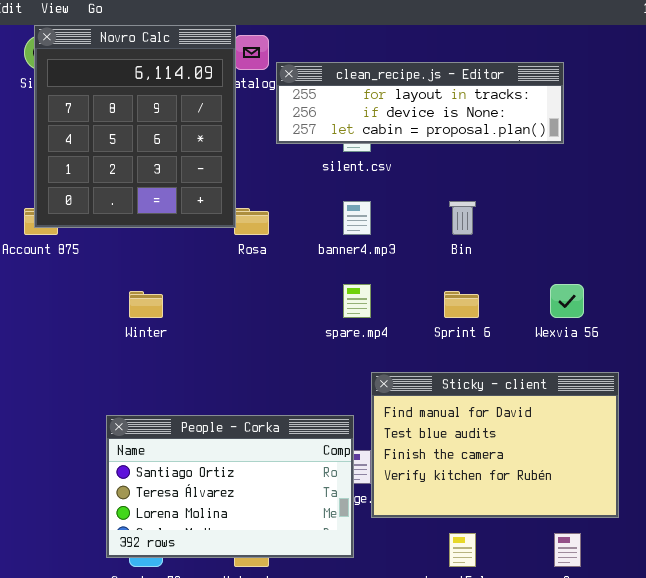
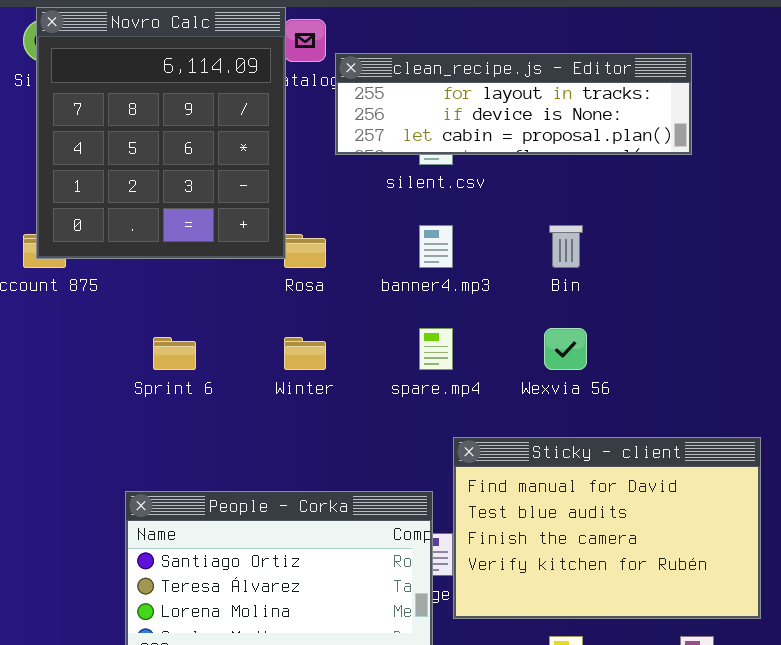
Wexvia 56: [550,284,584,318] -> [544,328,587,370], moved
Winter: [129,291,163,318] -> [284,337,326,370], moved
Sprint 6: [444,291,479,318] -> [153,337,196,370], moved

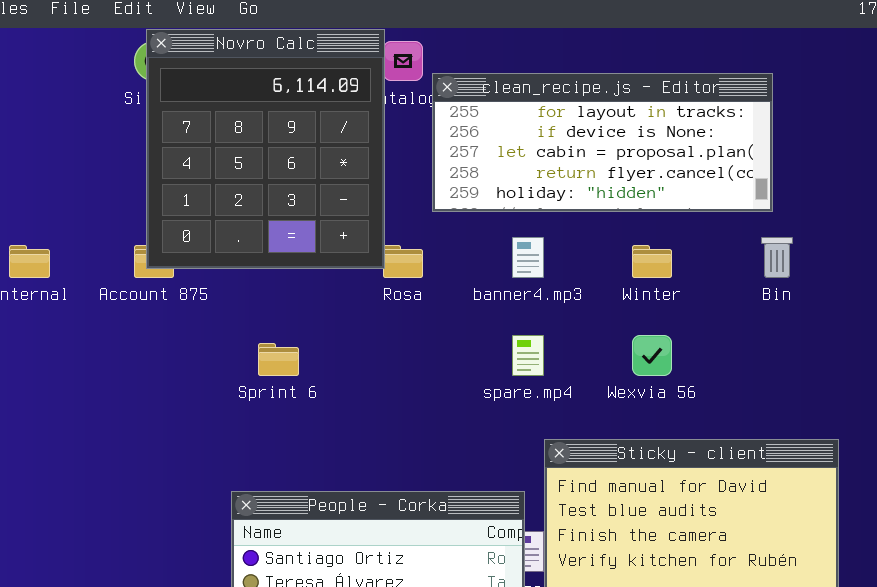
clean_recipe.js - Editor: [335,53,692,155] -> [432,73,773,212], resized
Bin: [549,225,583,268] -> [761,237,793,278], moved
Winter: [284,337,326,370] -> [632,245,672,278], moved

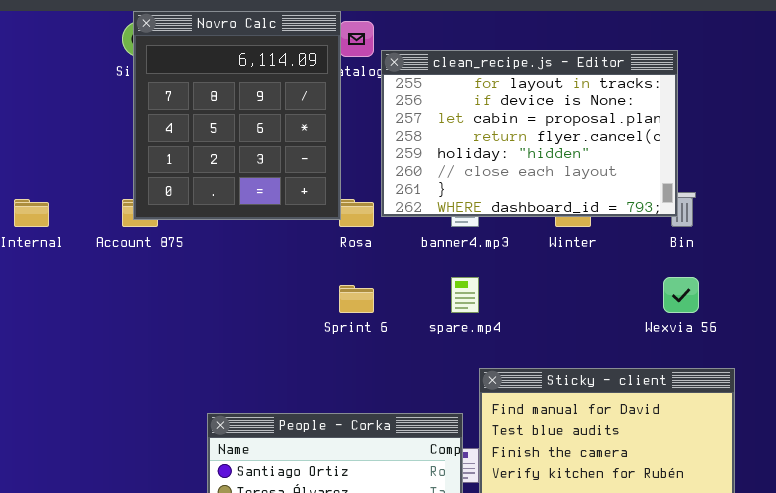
clean_recipe.js - Editor: [432,73,773,212] -> [381,50,678,217], resized
Wexvia 56: [632,335,672,376] -> [663,277,699,313], moved
Sprint 6: [258,343,299,376] -> [339,285,374,313], moved

